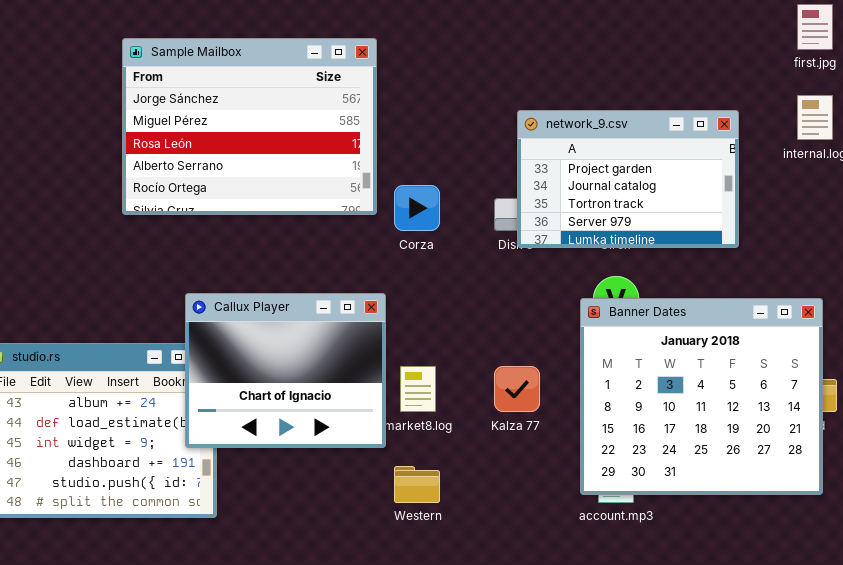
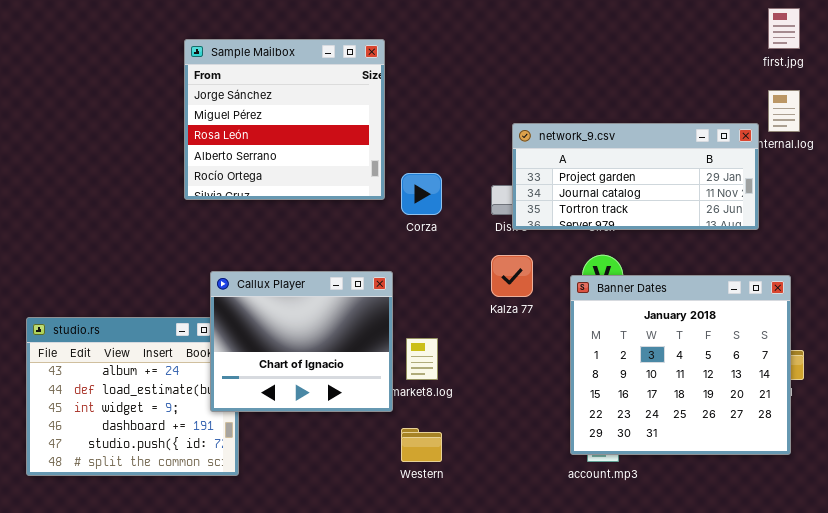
Sample Mailbox: [122,38,377,215] -> [184,39,385,200], resized
network_9.csv: [517,110,739,248] -> [512,123,759,230], resized
Kalza 77: [494,366,540,412] -> [491,255,533,297], moved

